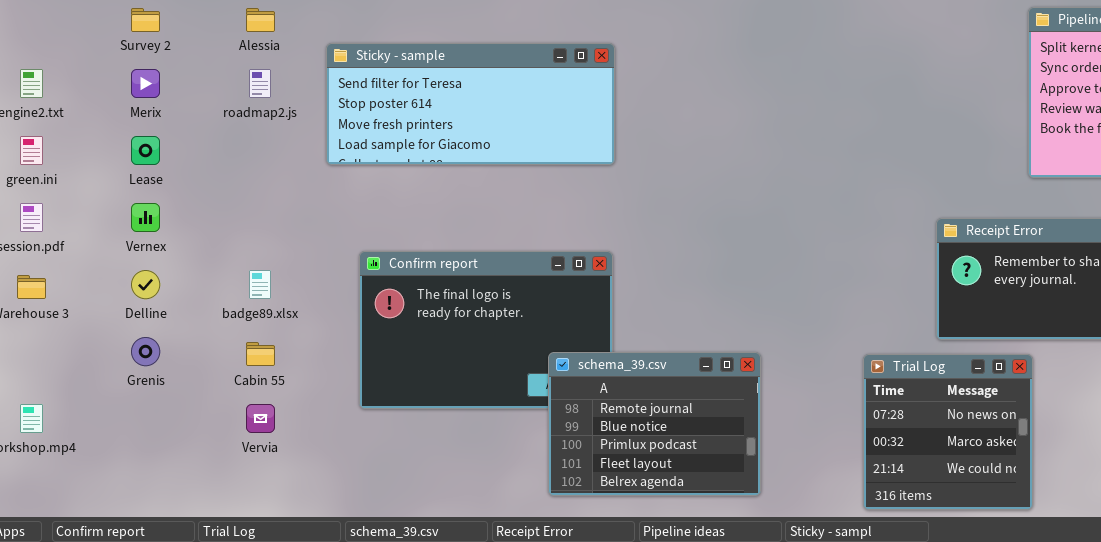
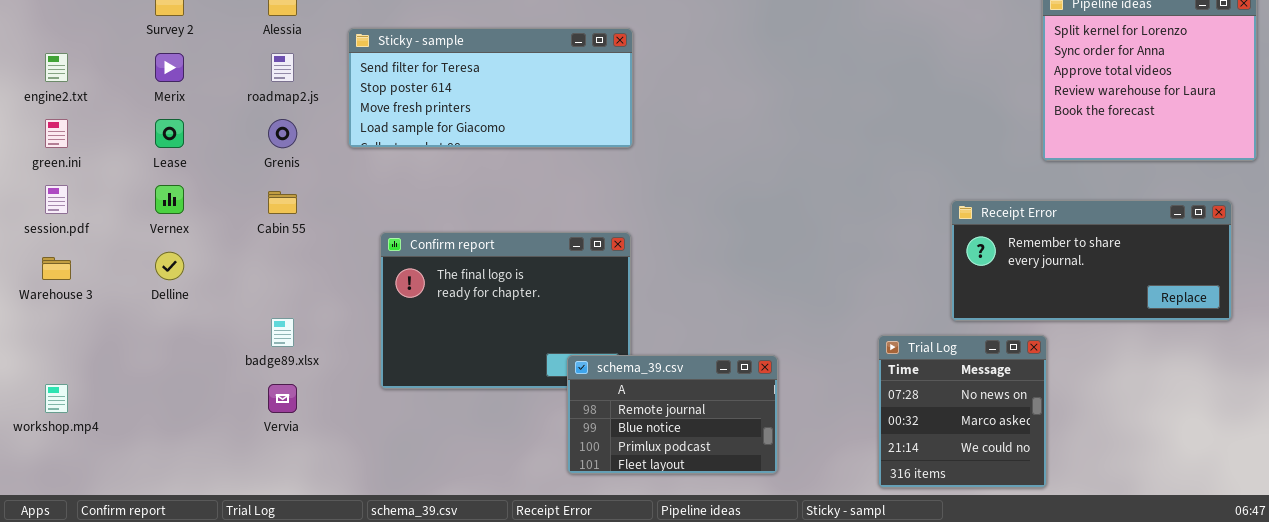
badge89.xlsx: [249,270,271,299] -> [271,318,294,347], moved
Grenis: [131,337,160,366] -> [268,119,297,148], moved
Cabin 55: [246,342,275,366] -> [268,191,297,214], moved
schema_39.csv: [548,352,761,496] -> [567,355,778,474], resized

